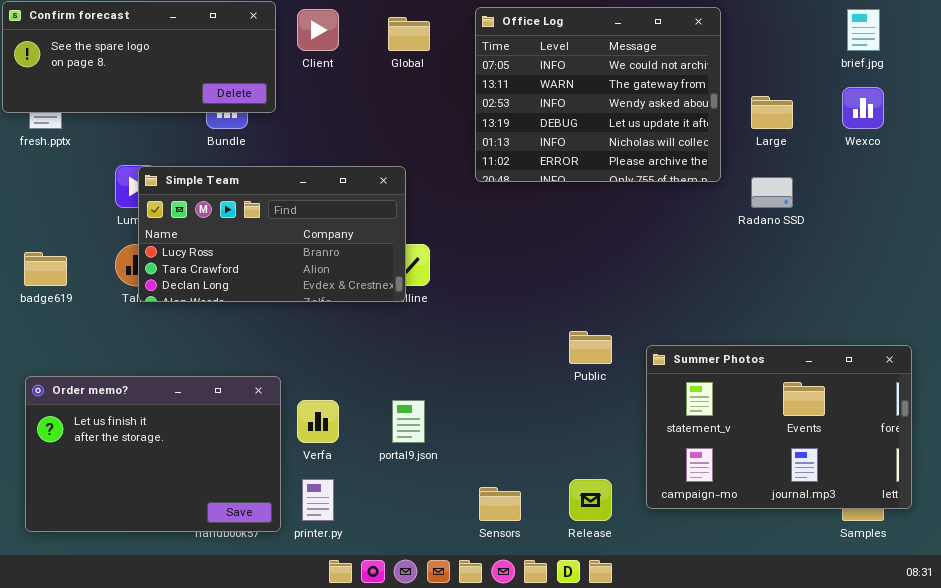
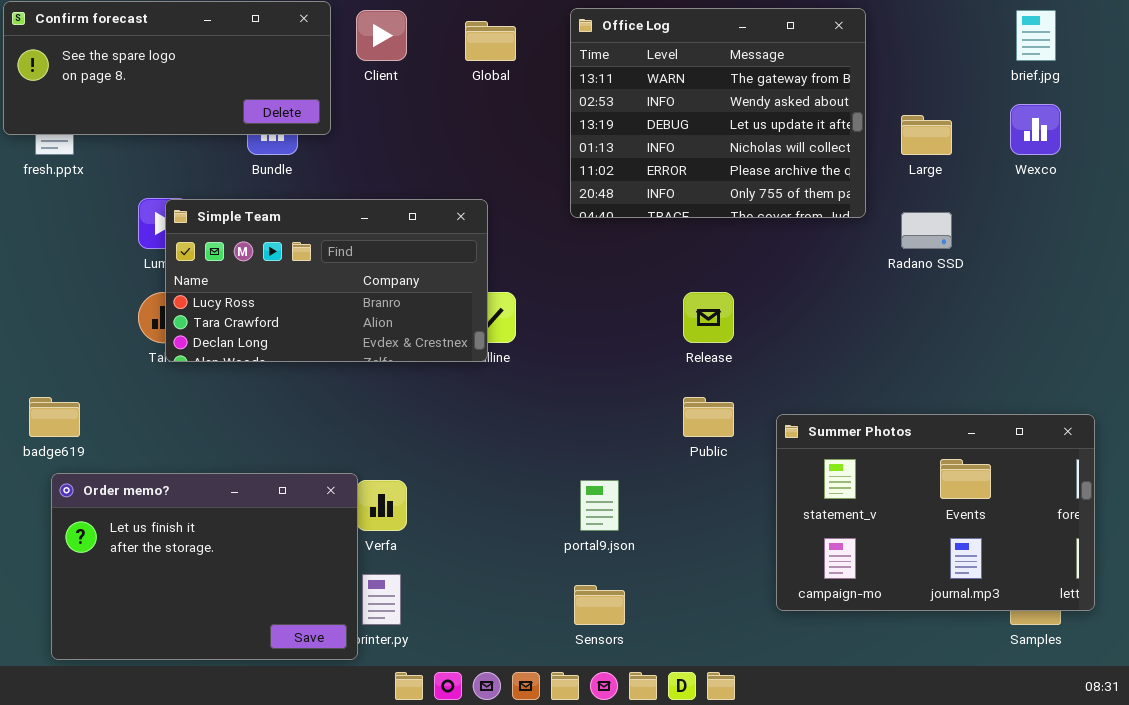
Office Log: [475,7,721,182] -> [570,8,866,218], scrolled down 1 row
badge619: [24,252,67,286] -> [29,397,80,437], moved
Order memo?: [25,376,281,532] -> [51,473,358,660], moved
portal9.json: [392,400,425,443] -> [580,480,619,531], moved
Release: [569,479,612,521] -> [683,292,734,343], moved

